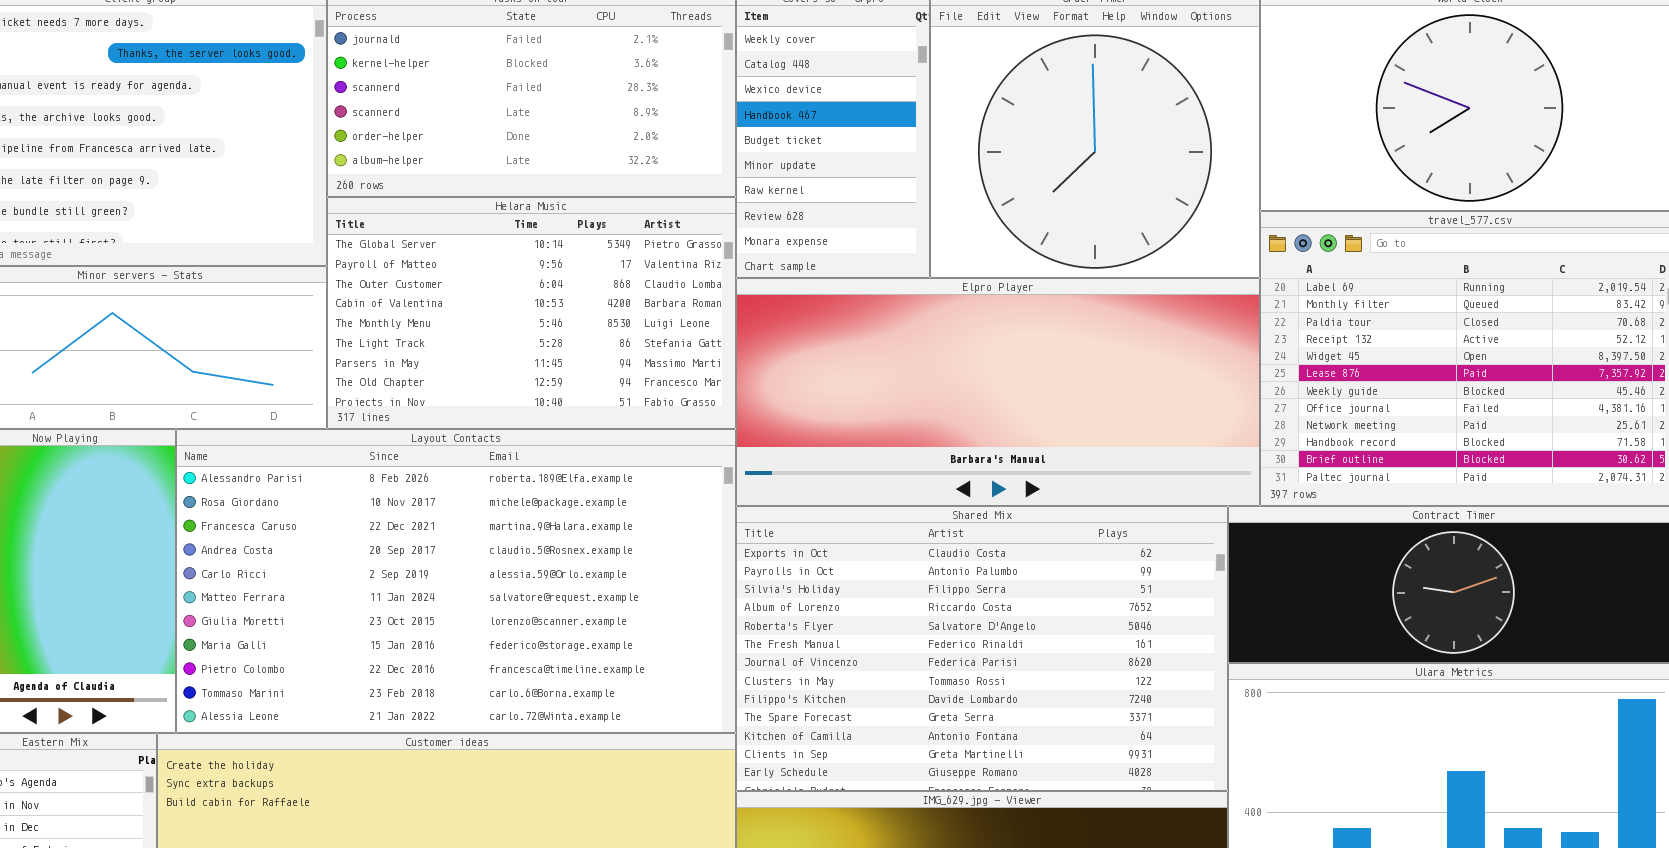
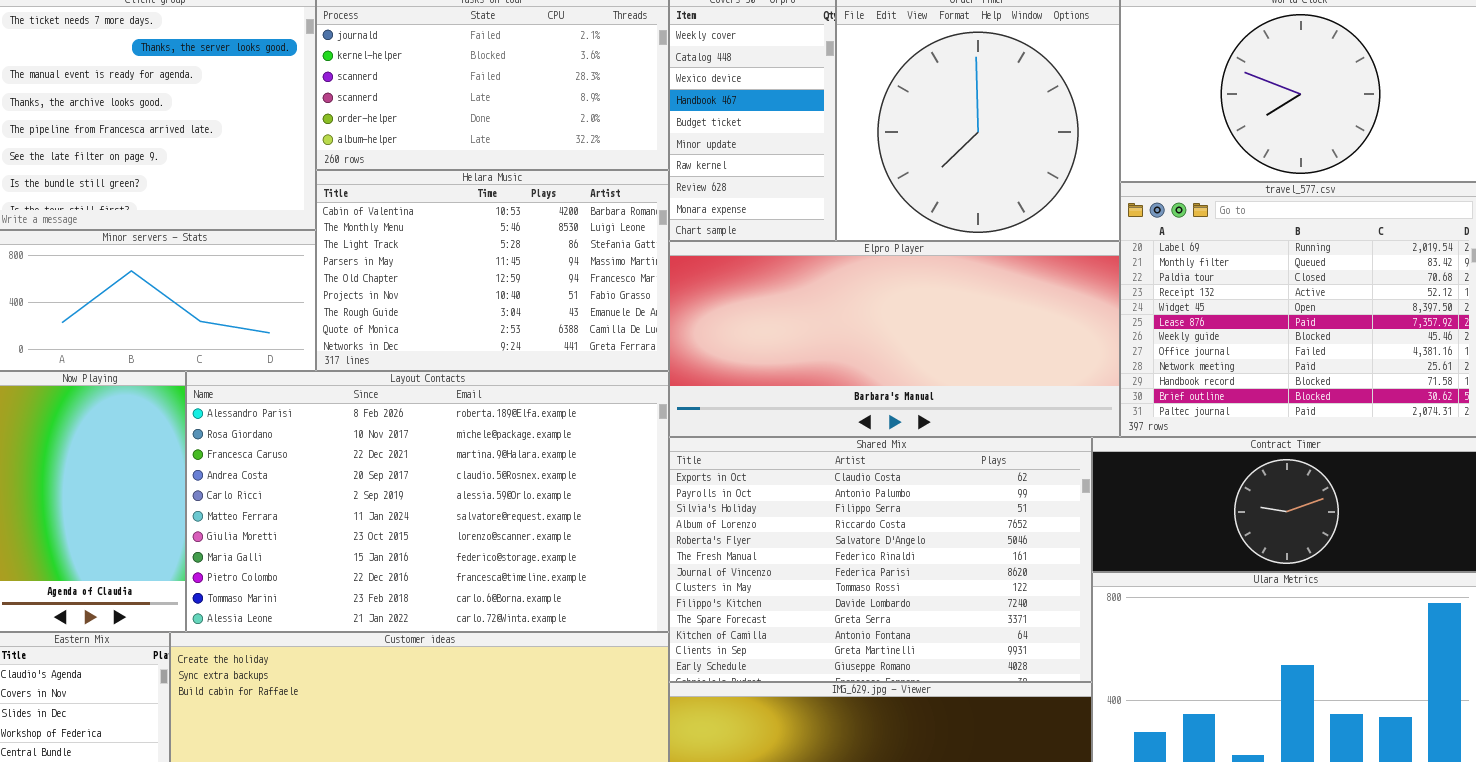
Helara Music: [327,197,736,429] -> [316,170,669,371], scrolled down 3 rows

